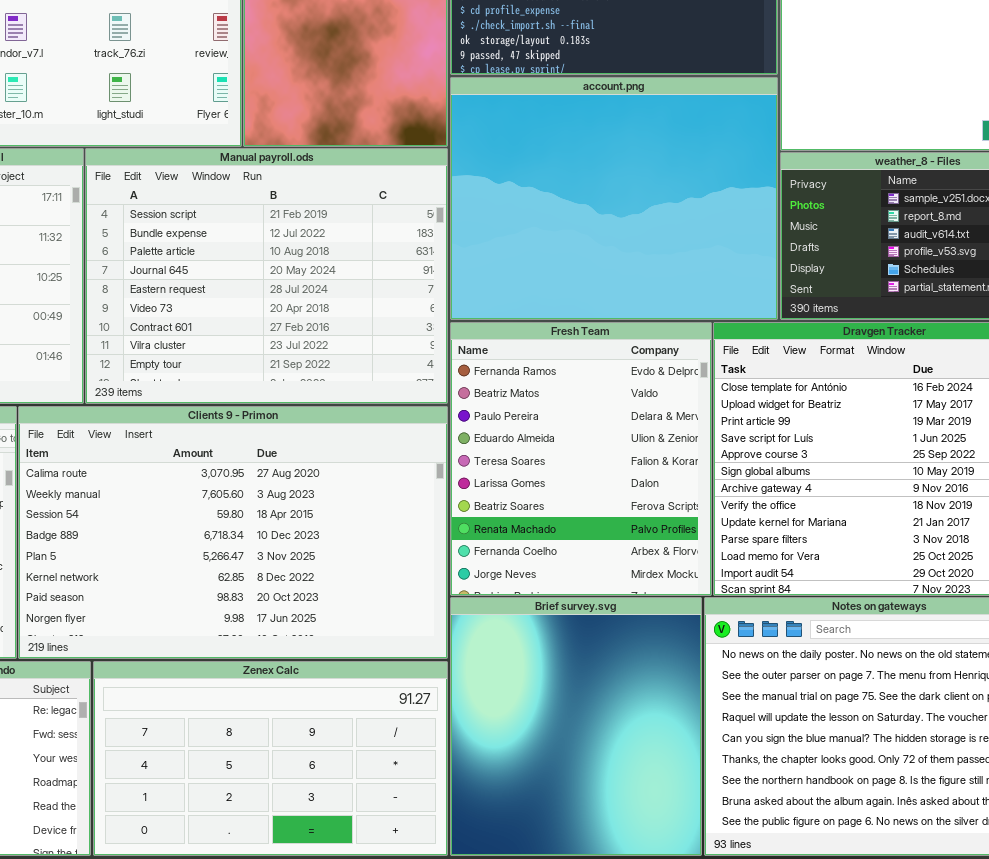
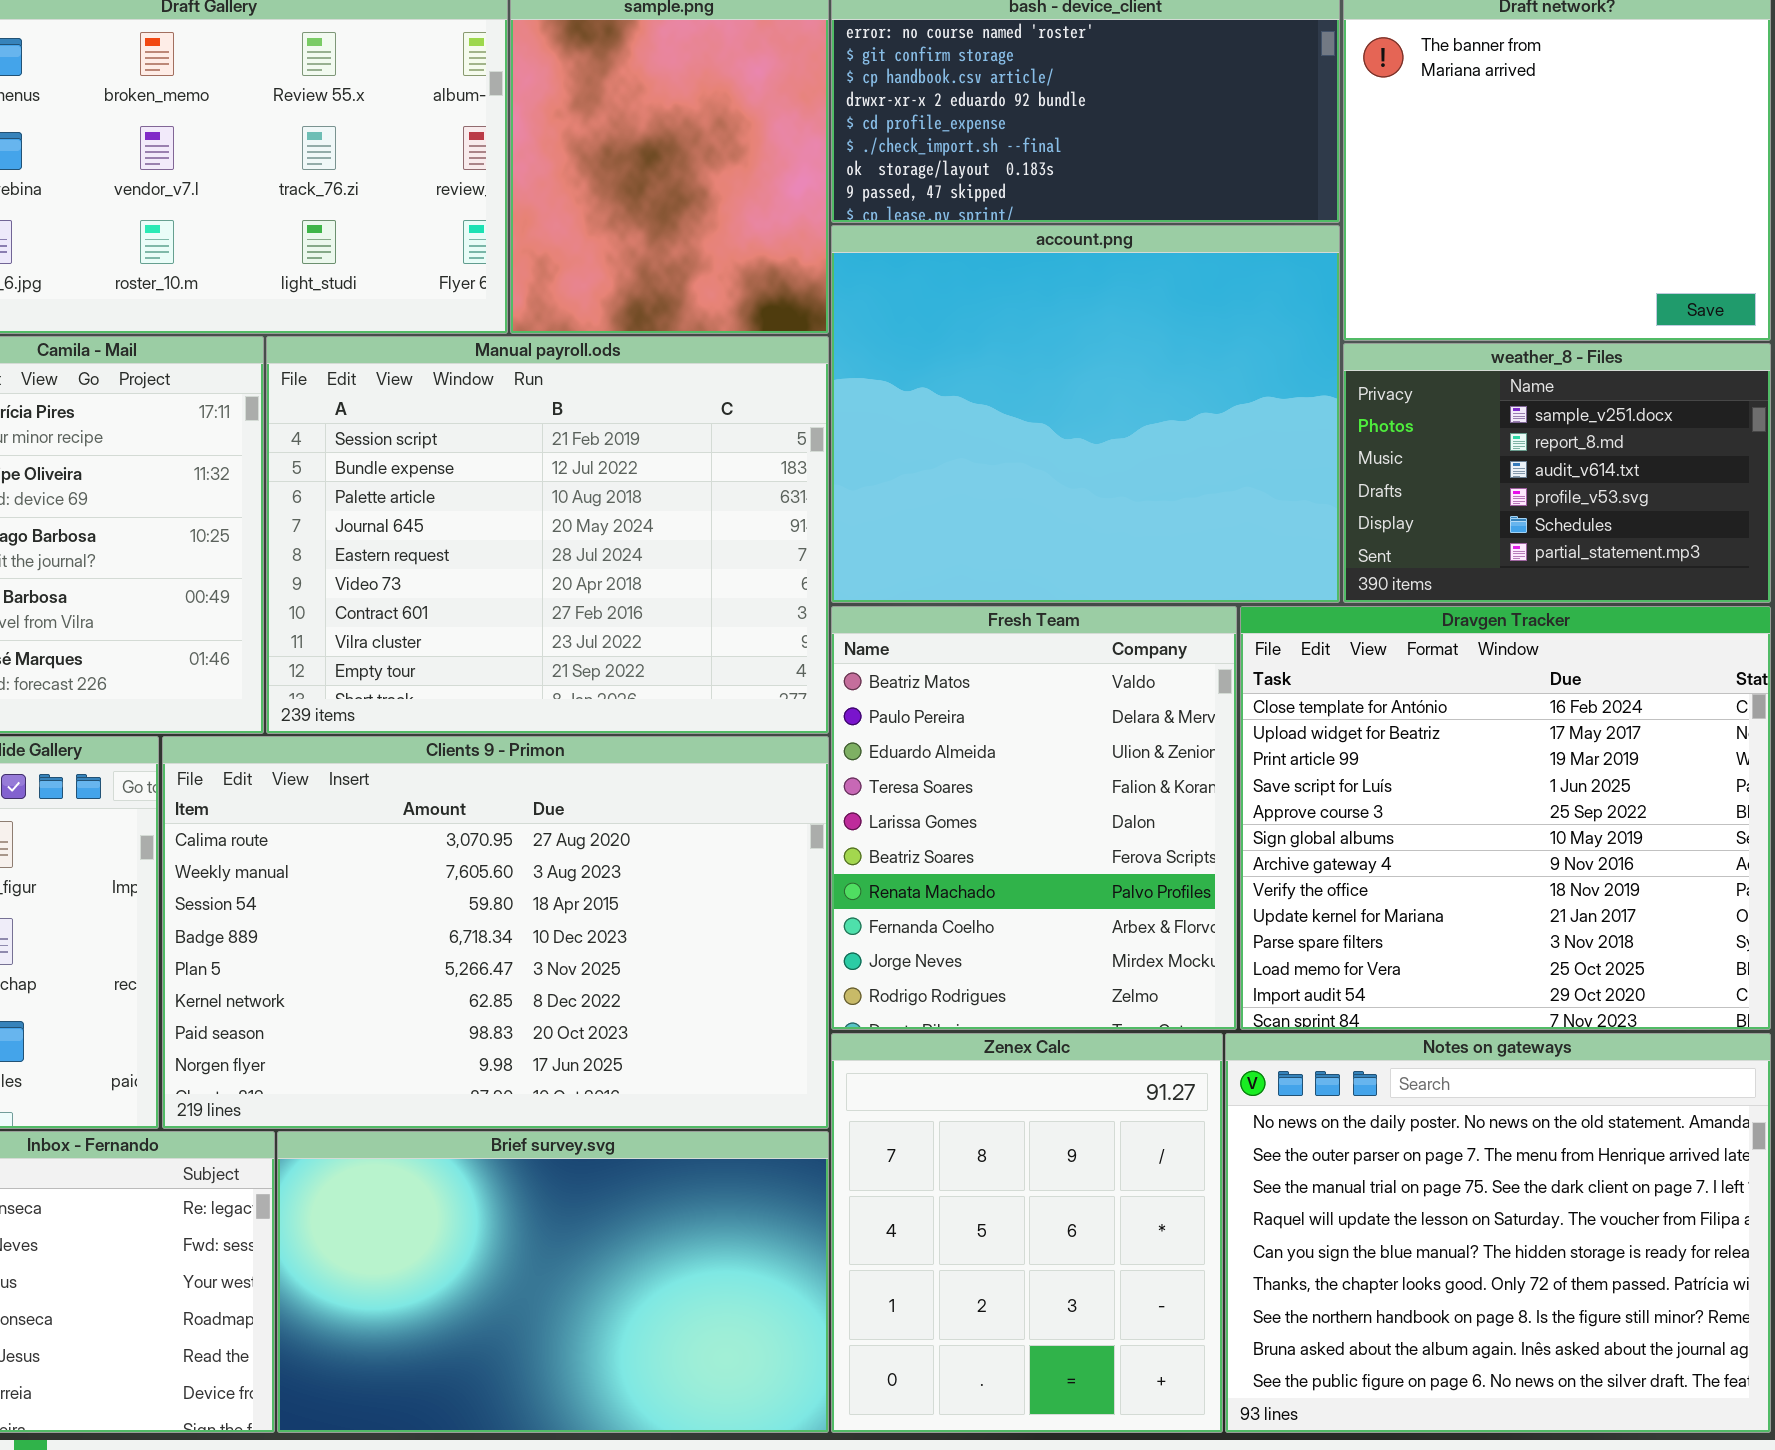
Fresh Team: [450,322,712,596] -> [831,606,1237,1030], scrolled down 1 row
Brief survey.svg: [450,597,702,856] -> [277,1131,829,1433], moved, resized
Zenex Calc: [93,661,448,856] -> [831,1033,1223,1433], moved, resized

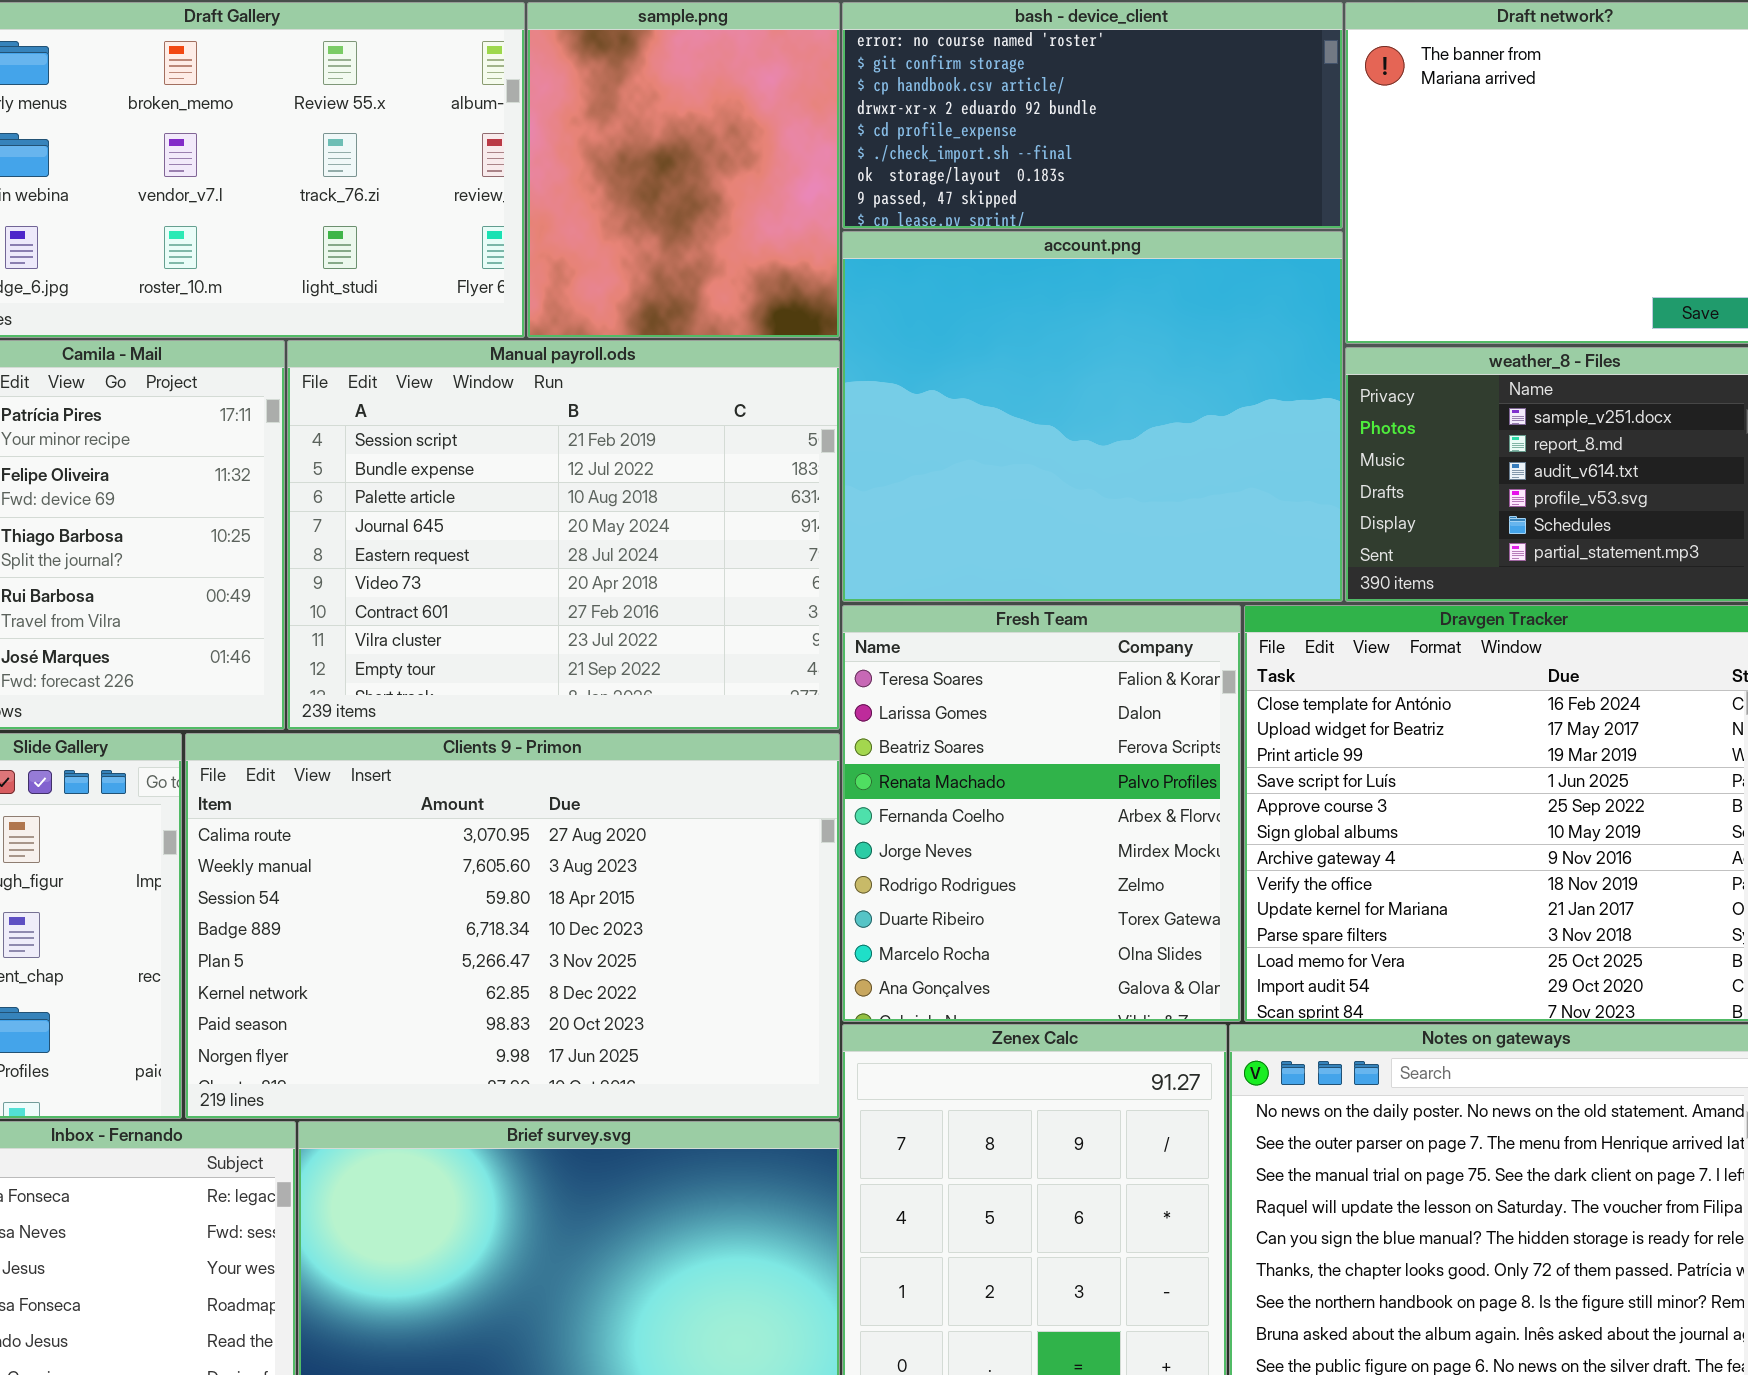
Fresh Team: [831,606,1237,1030] -> [842,605,1241,1022], scrolled down 3 rows

